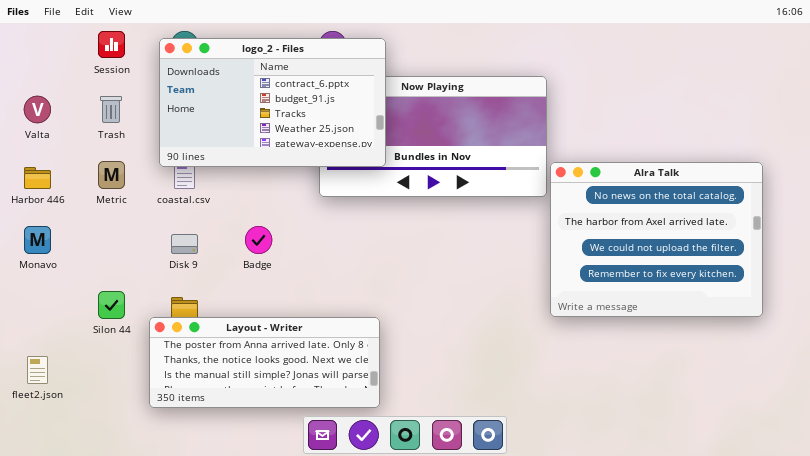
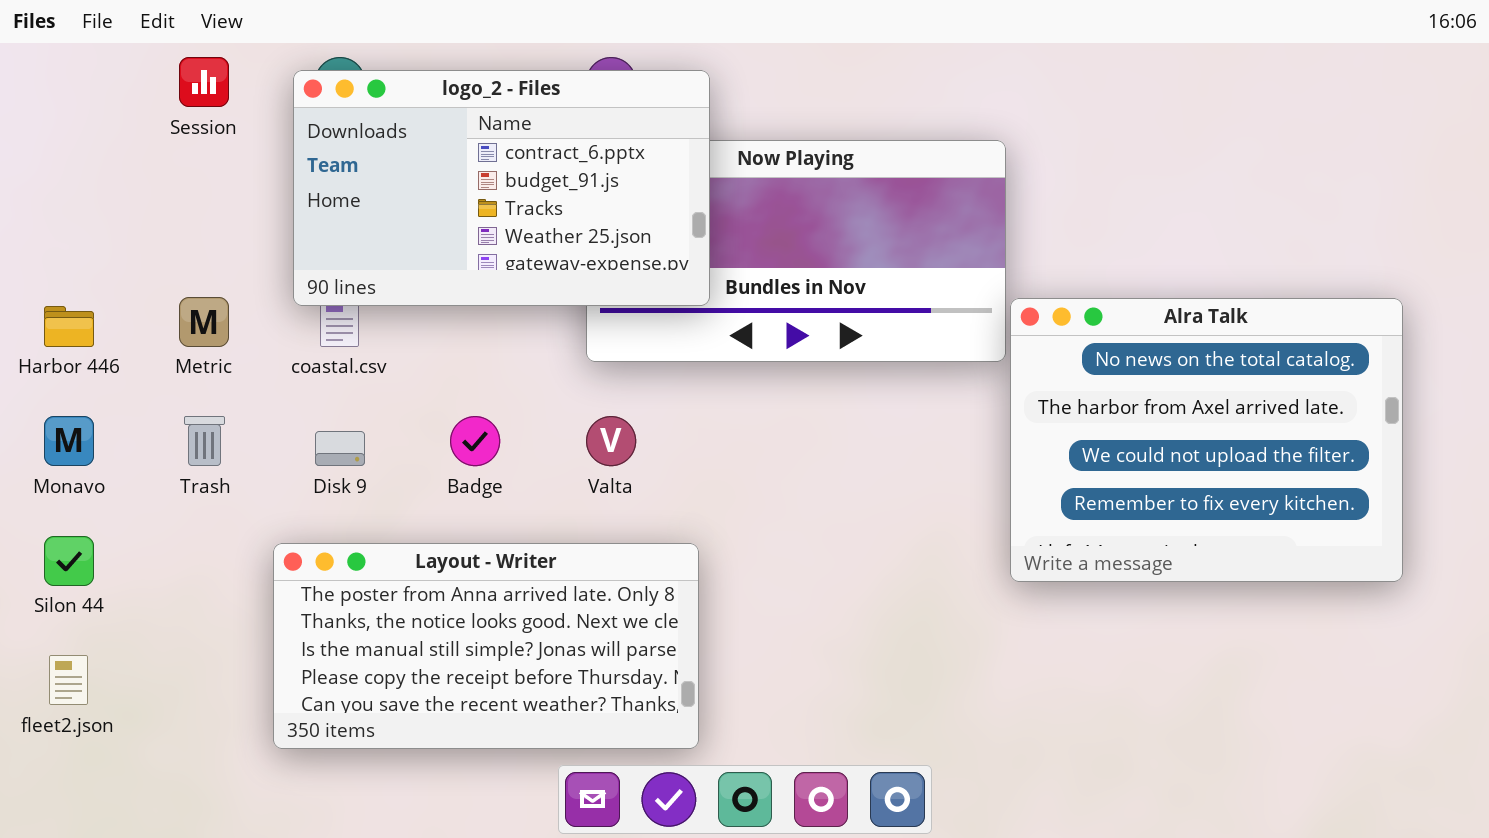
Valta: [24,96,51,123] -> [586,416,636,466], moved
Trash: [100,96,122,123] -> [184,416,225,466], moved
Silon 44: [98,291,125,319] -> [44,536,94,586], moved
Layout - Writer: [149,317,380,408] -> [273,543,699,749], resized

